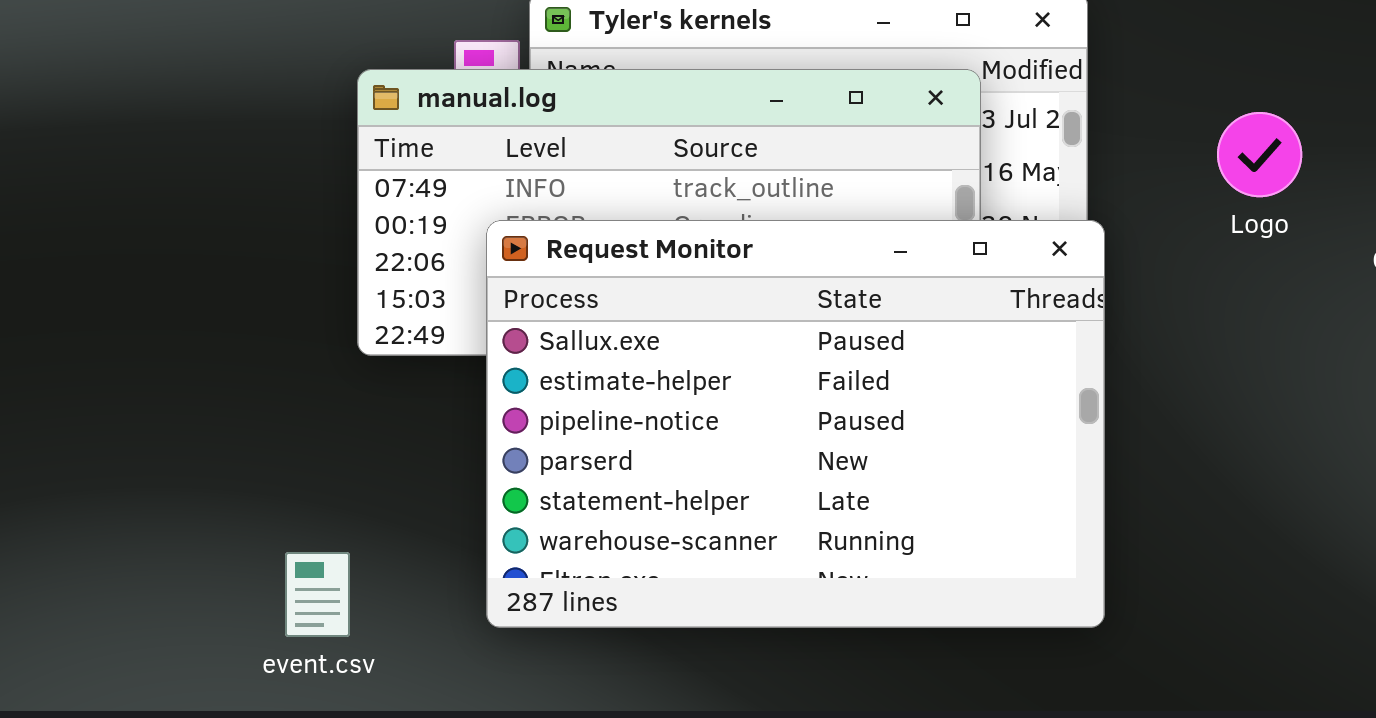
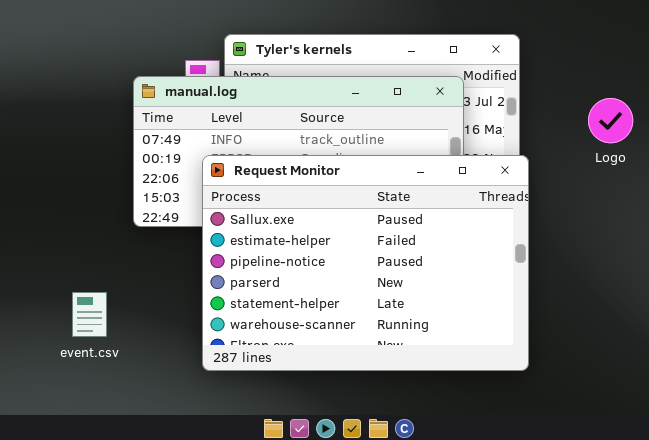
event.csv: [285,552,350,637] -> [72,292,107,337], moved

